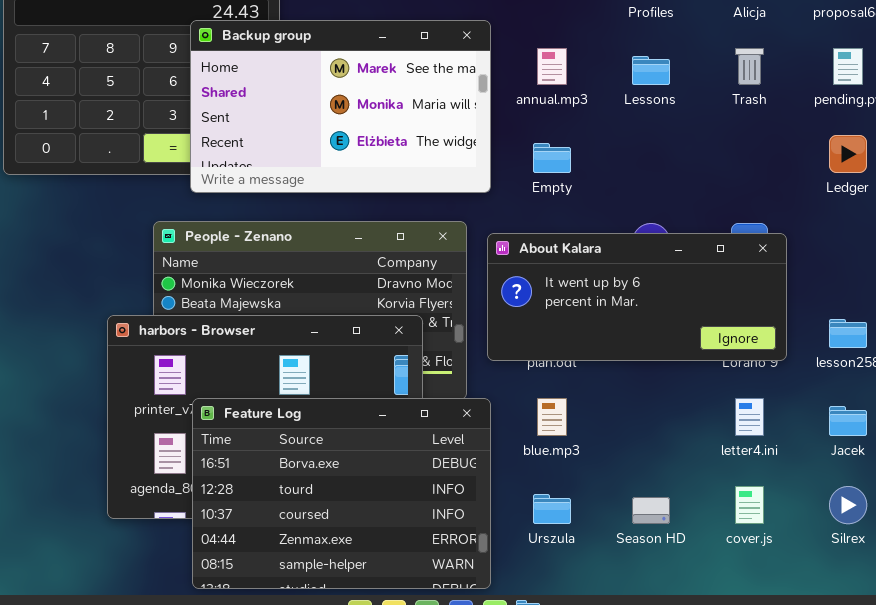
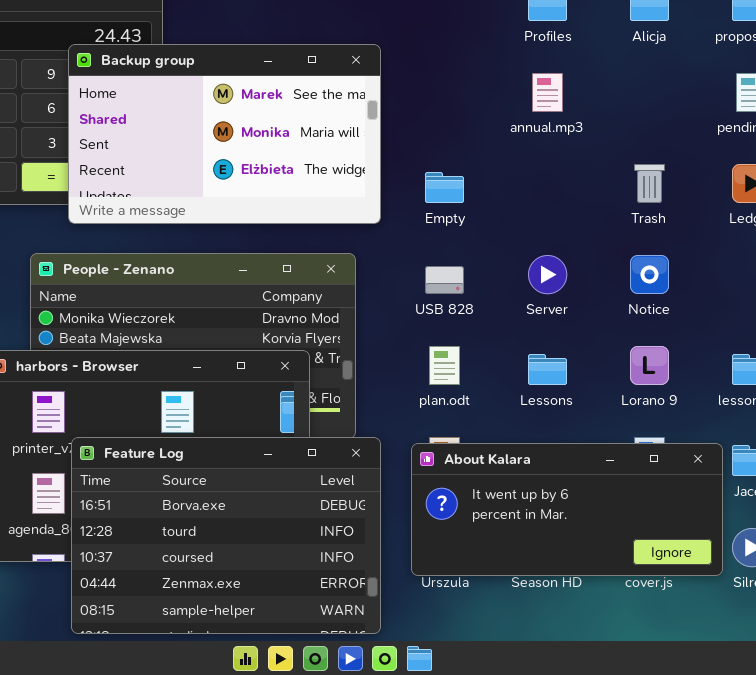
annual.mp3: [537,48,567,85] -> [532,73,563,112], moved
Trash: [735,48,764,85] -> [634,164,665,203], moved
Lessons: [632,56,670,85] -> [528,354,567,385], moved
About Kalara: [487,233,787,361] -> [411,443,723,576], moved

